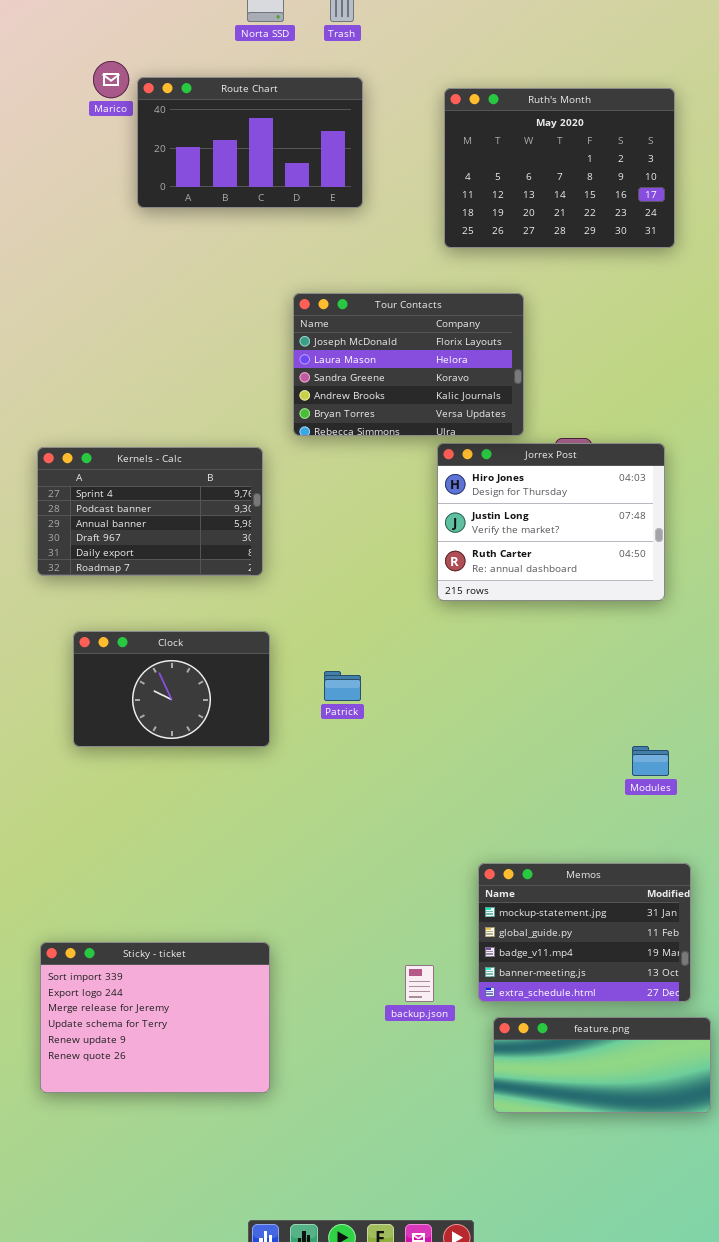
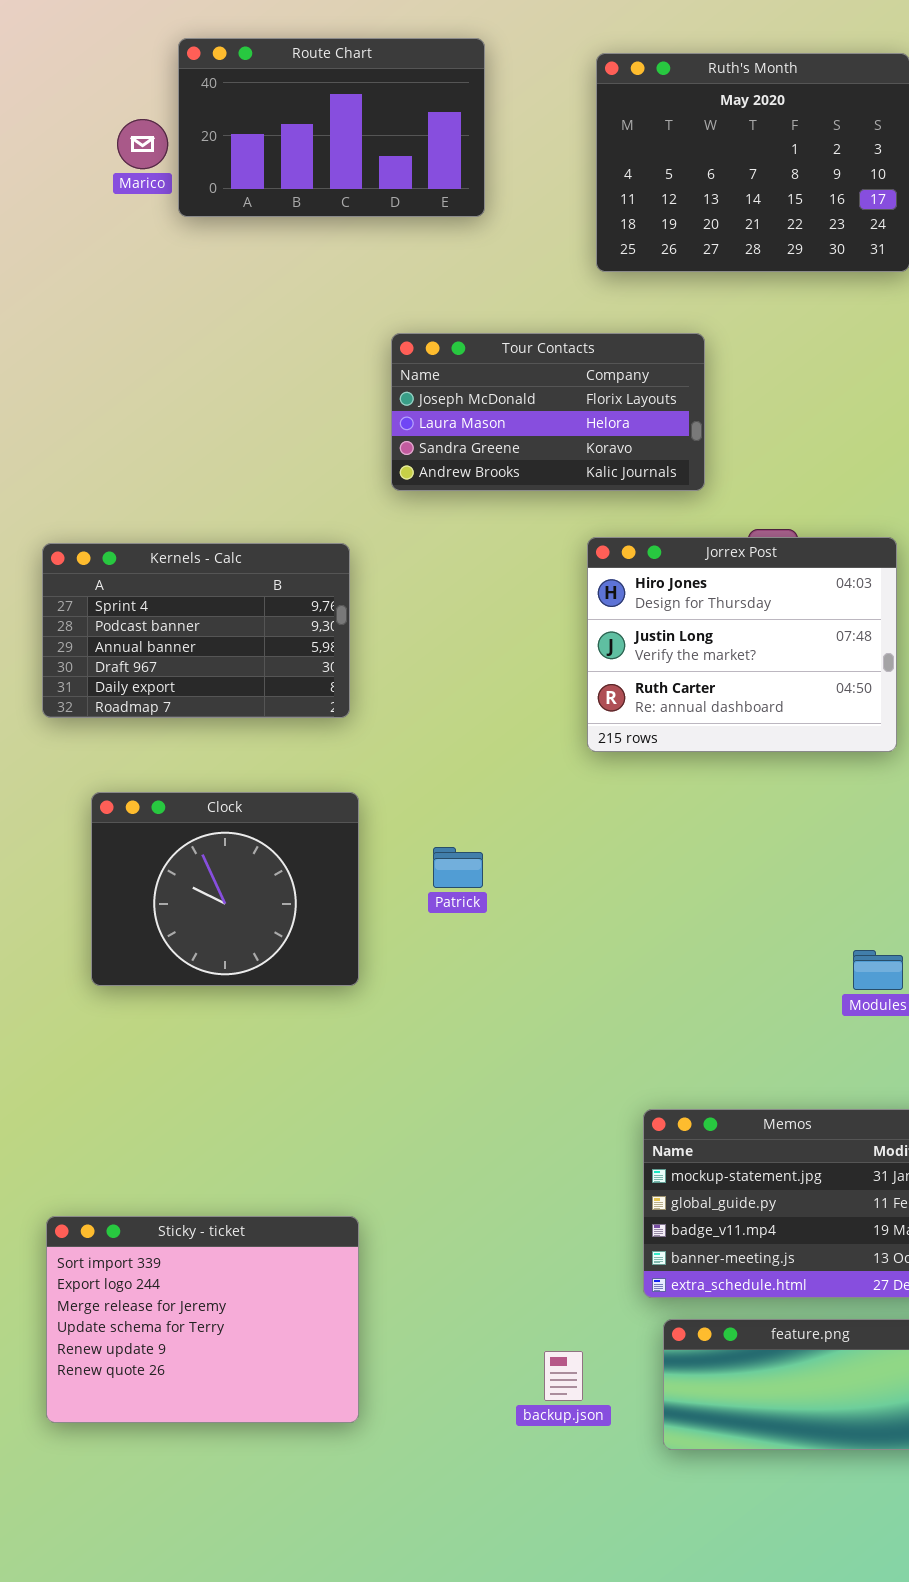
Marico: [93,61,129,98] -> [117,119,168,169], moved
Tour Contacts: [293,293,524,436] -> [391,333,705,491], resized
Clock: [73,631,270,747] -> [91,792,359,986], resized
backup.json: [405,965,434,1002] -> [544,1351,583,1401], moved

